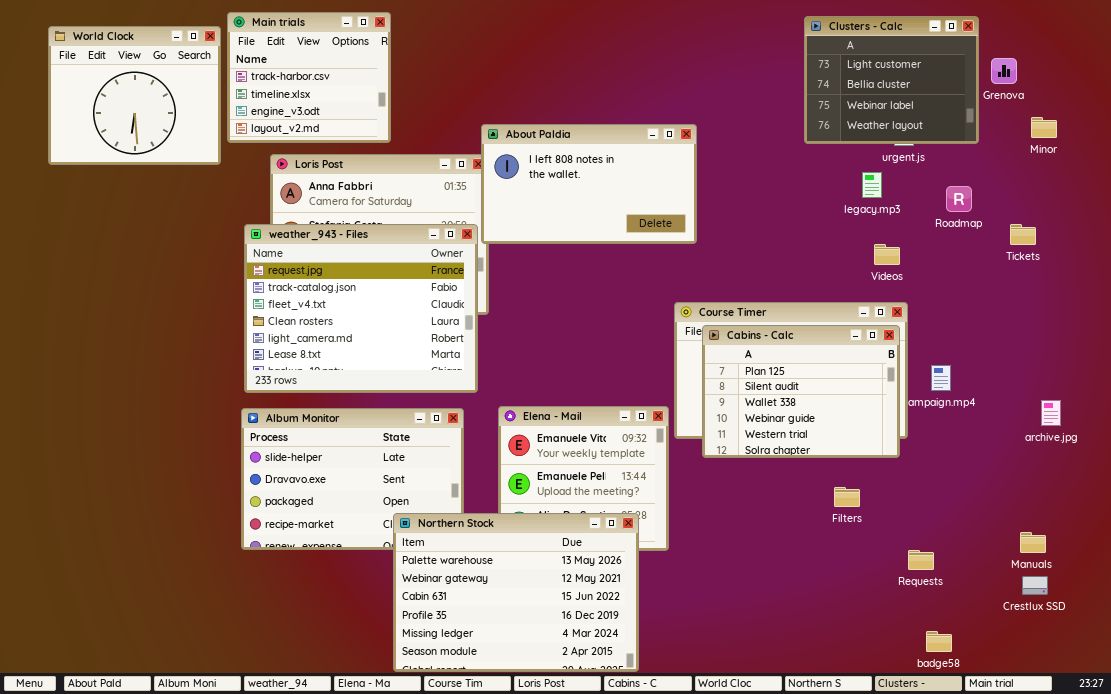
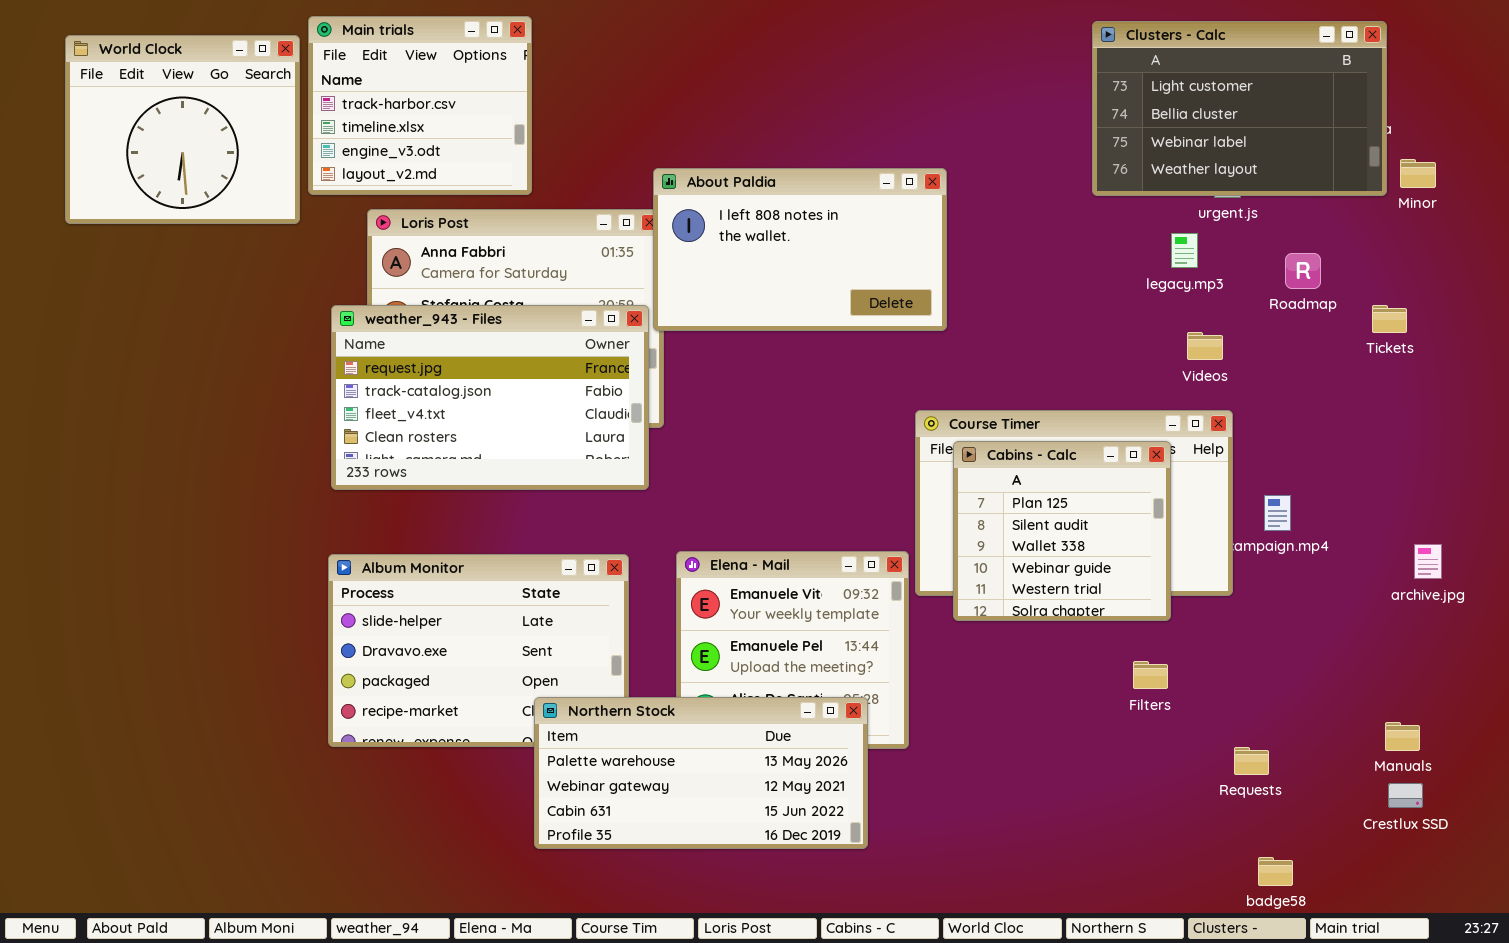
Clusters - Calc: [804,16,979,144] -> [1092,21,1387,196], resized
weather_943 - Files: [244,224,478,393] -> [331,305,649,490], resized
Cabins - Calc: [702,325,900,458] -> [953,441,1171,621], resized
Northern Stock: [393,513,639,672] -> [534,697,868,849], resized

